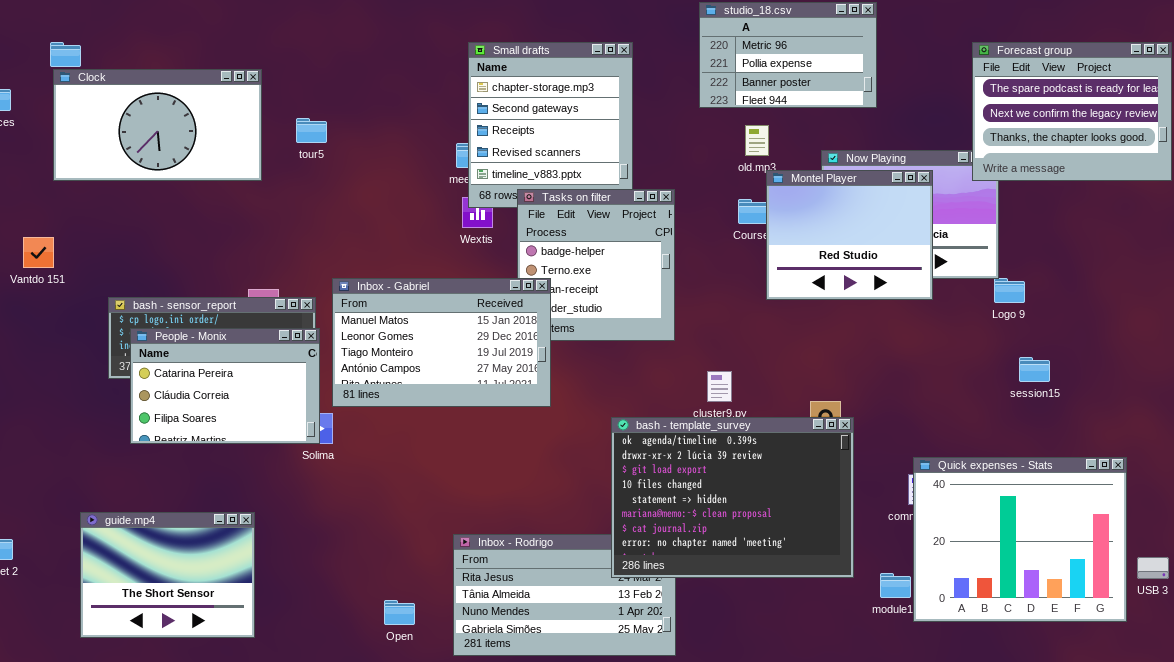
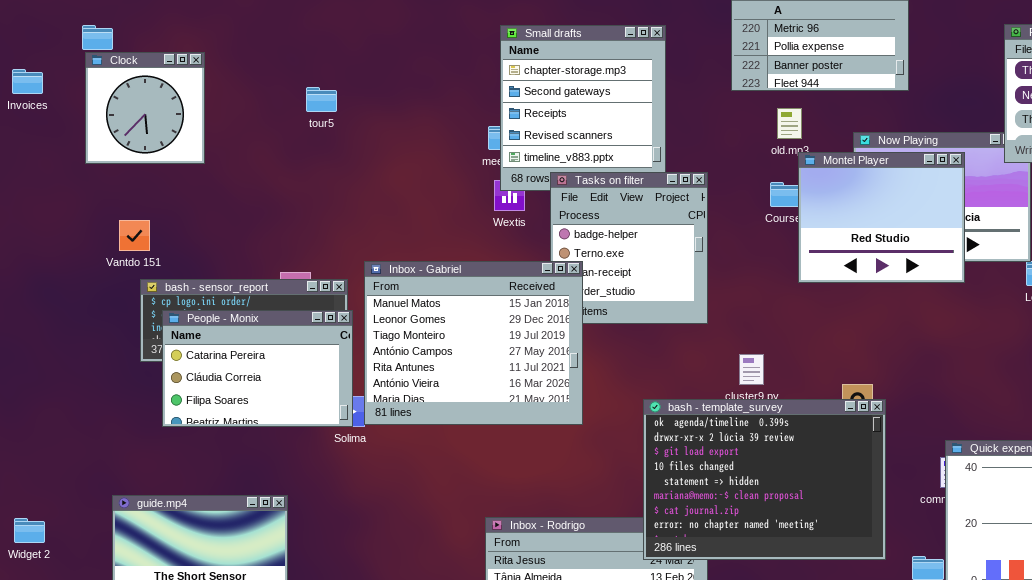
Clock: [53,69,262,181] -> [85,52,205,164], resized
tour5: [296,118,327,143] -> [306,87,337,112], moved
Vantdo 151: [23,237,54,268] -> [119,220,150,251], moved
Inbox - Gabriel: [332,278,551,407] -> [364,261,583,425], resized

